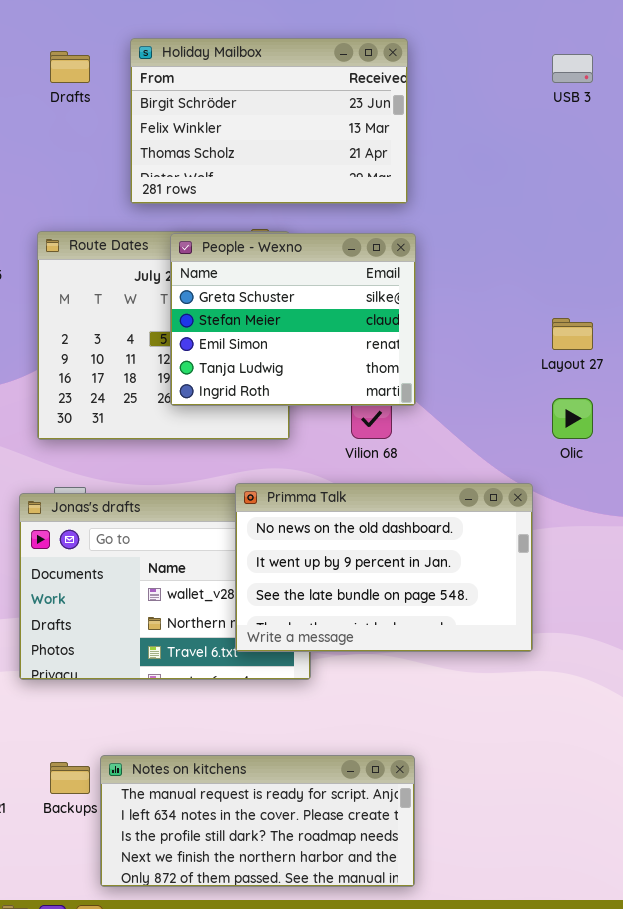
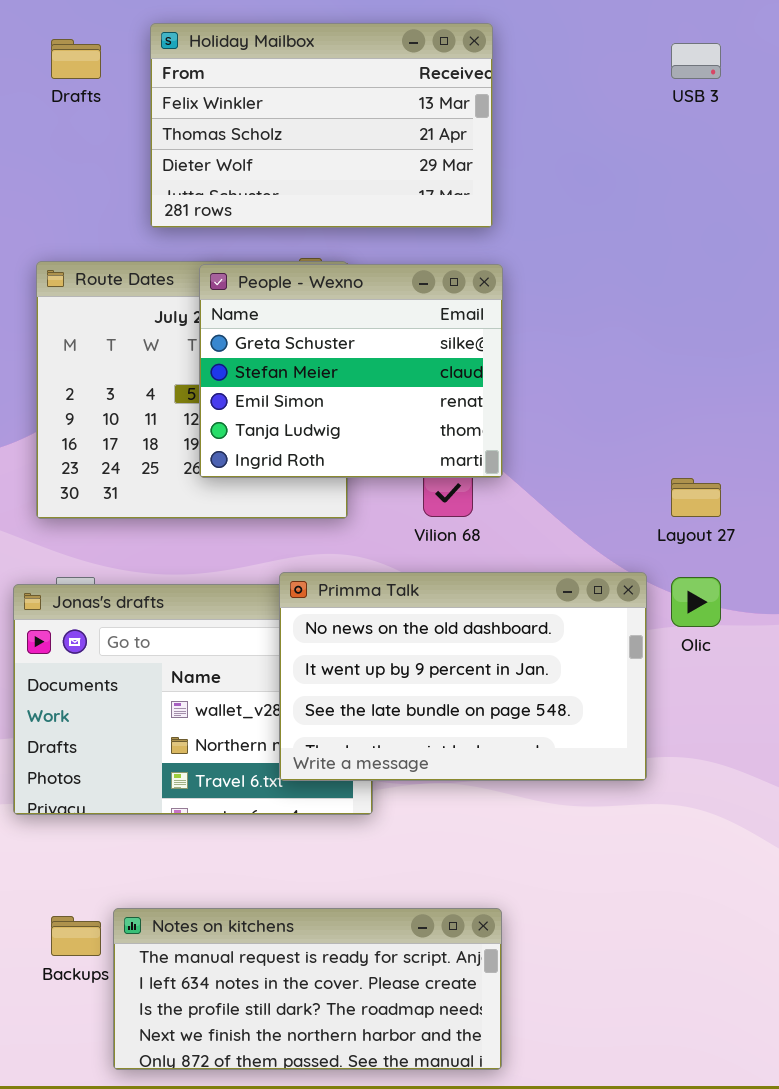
Holiday Mailbox: [130,38,408,204] -> [150,23,493,228], scrolled down 1 row
Layout 27: [552,318,593,350] -> [671,478,721,517], moved
Olic: [552,398,593,439] -> [671,577,721,627], moved

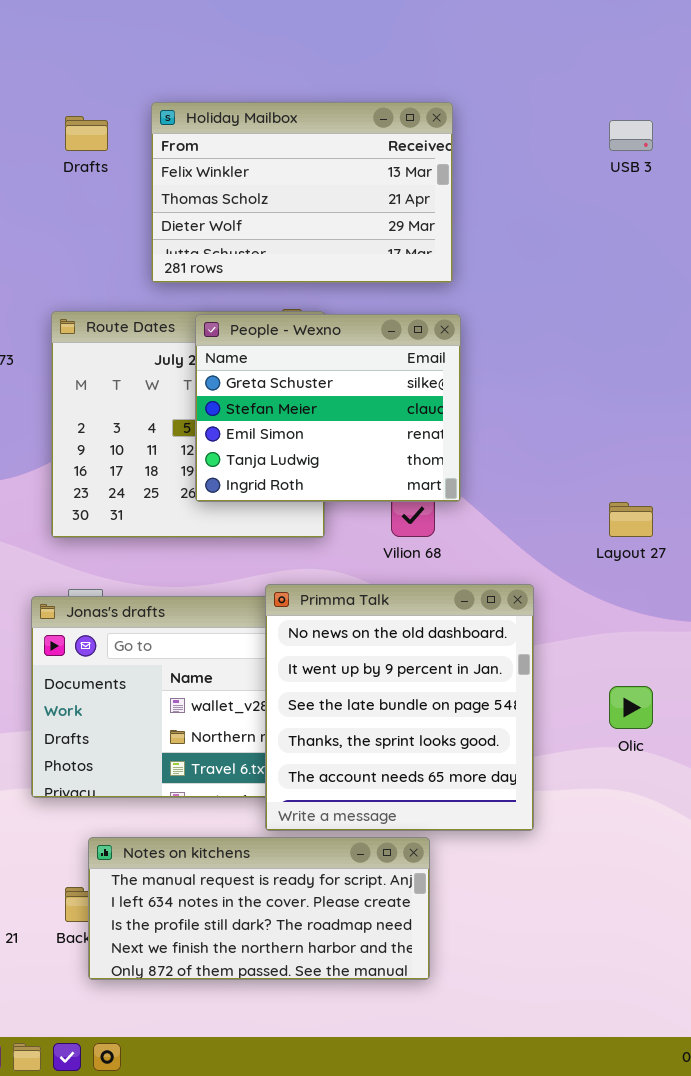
Primma Talk: [279,572,647,781] -> [265,584,534,831], resized
Olic: [671,577,721,627] -> [609,686,653,729], moved
Notes on kitchens: [113,908,502,1070] -> [88,837,430,980], moved

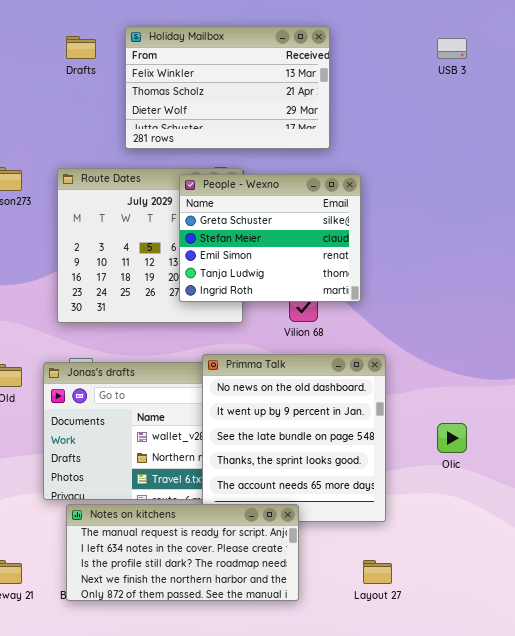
People - Wexno: [195,314,461,502] -> [179,174,361,302], moved
Layout 27: [609,502,653,537] -> [363,560,392,584], moved
Notes on kitchens: [88,837,430,980] -> [66,504,299,601], moved

